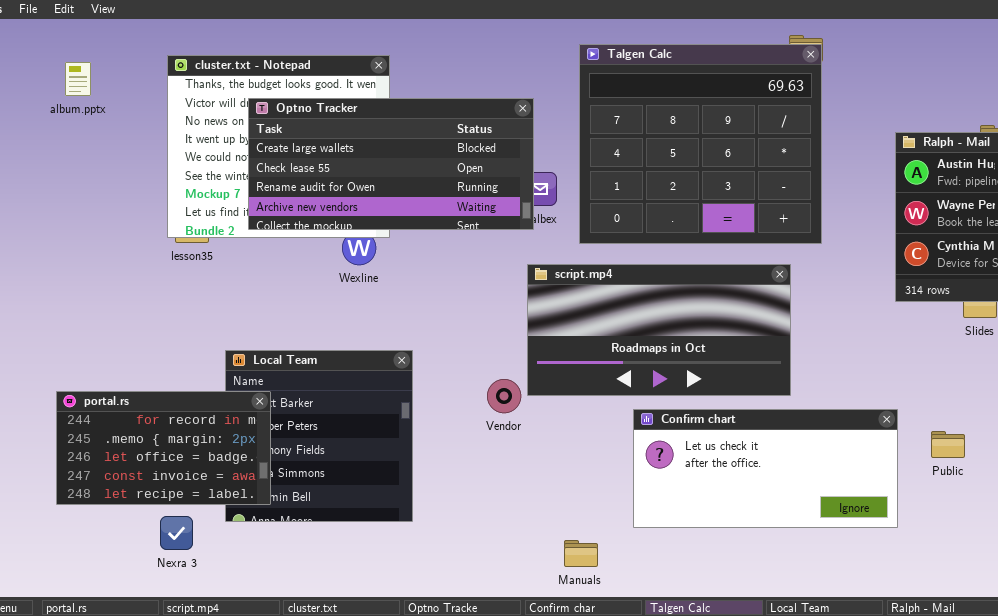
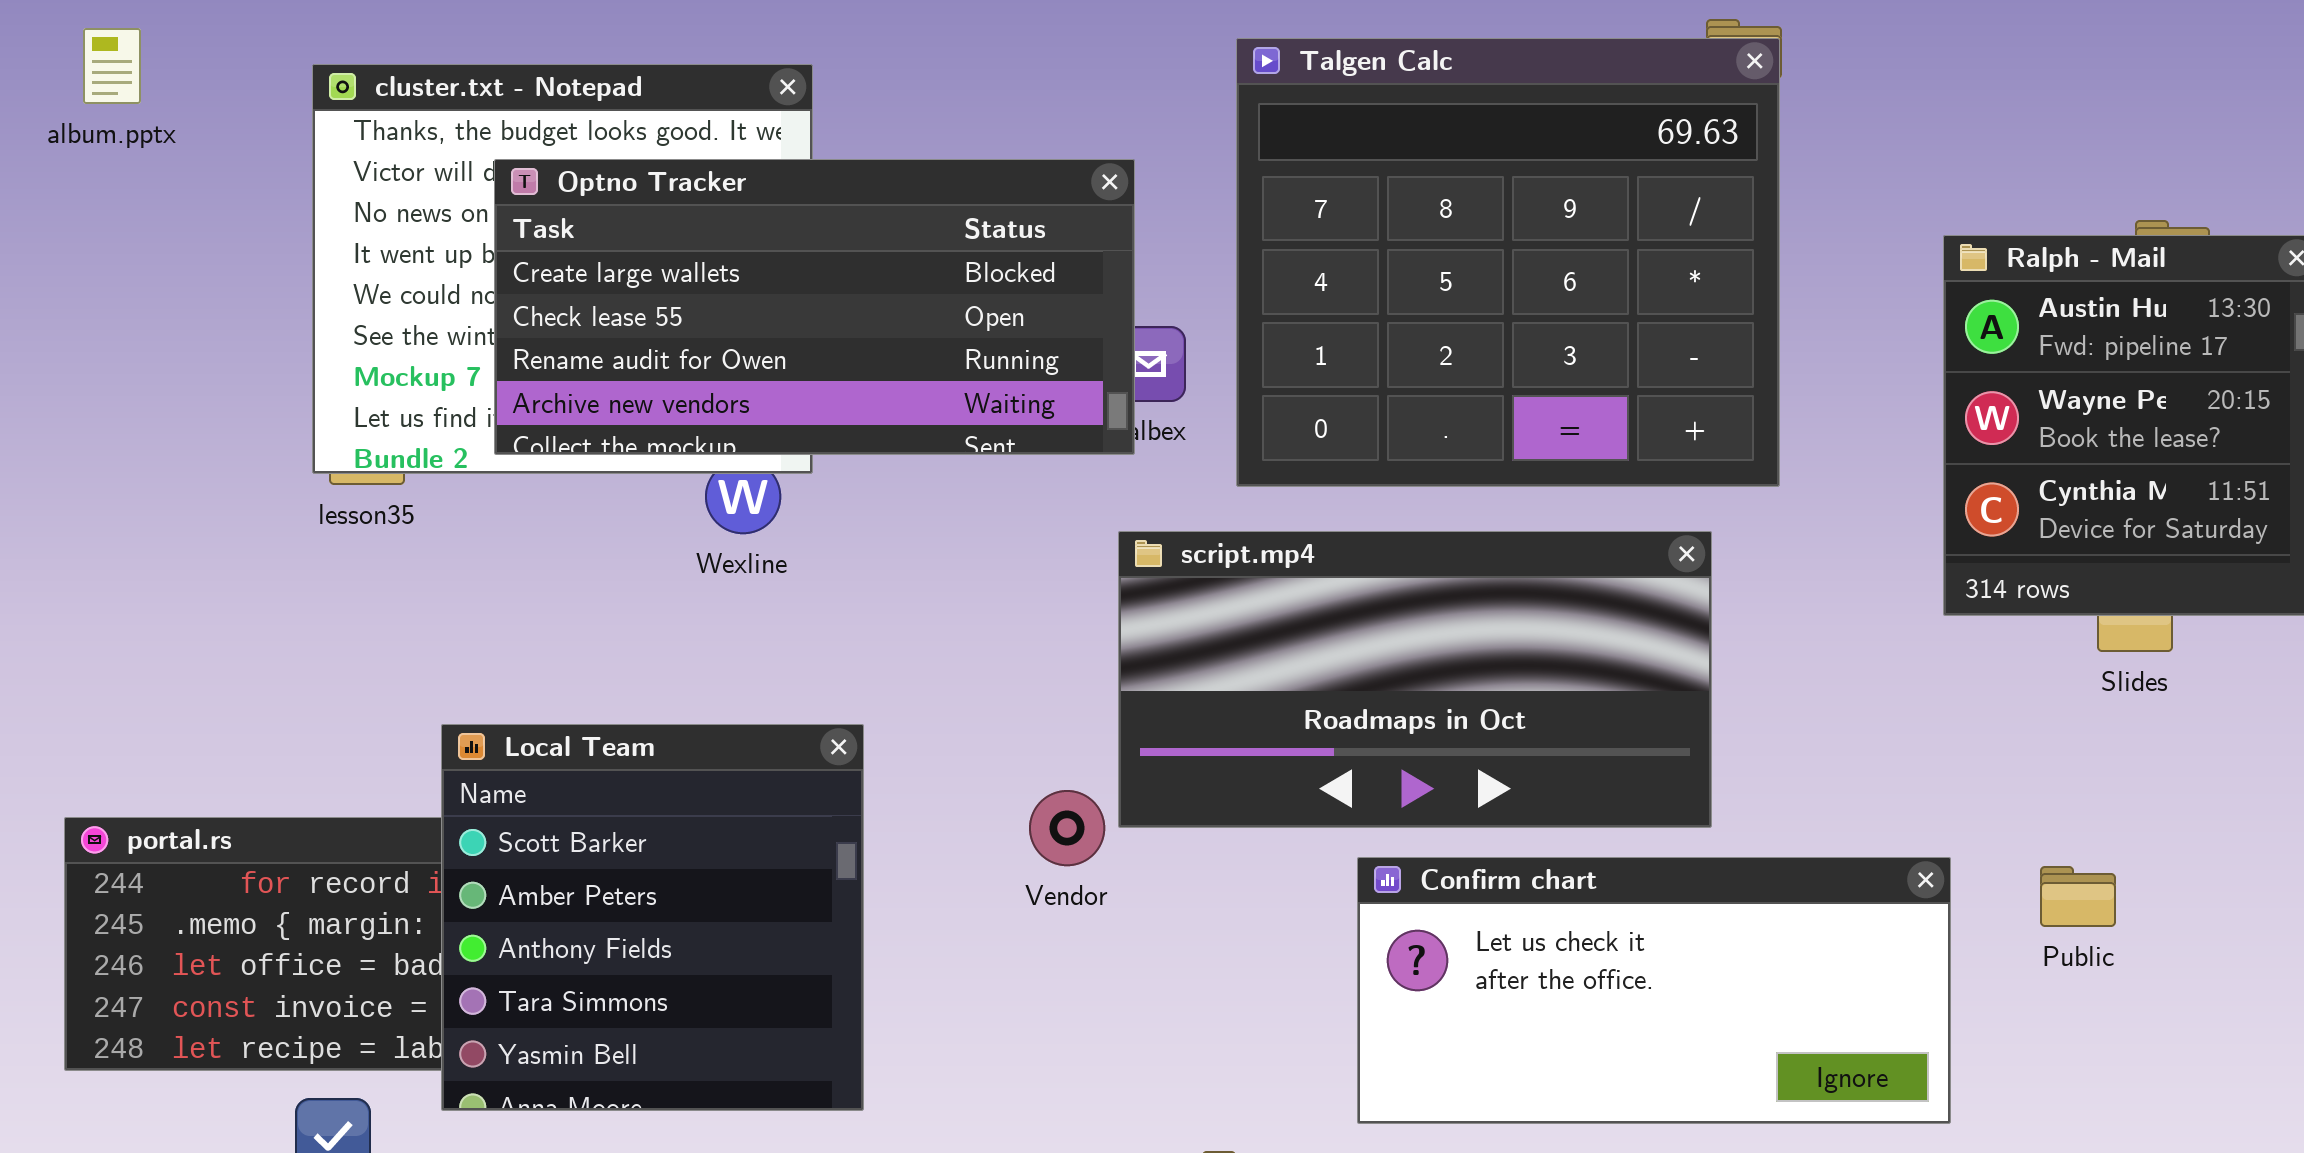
album.pptx: [65,62,91,96] -> [83,28,141,104], moved
Local Team: [225,350,413,522] -> [441,724,864,1111], raised
Public: [931,431,965,458] -> [2040,866,2116,927], moved

